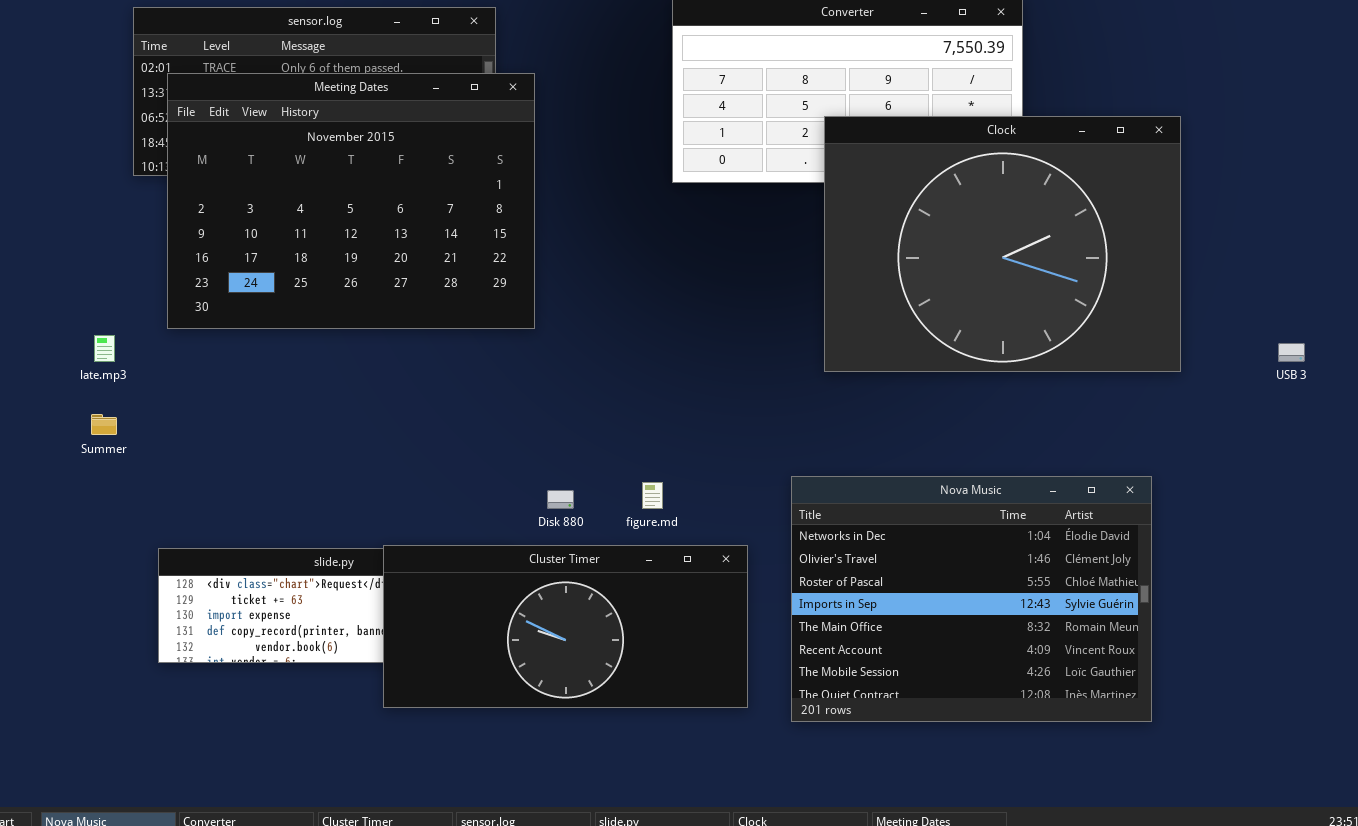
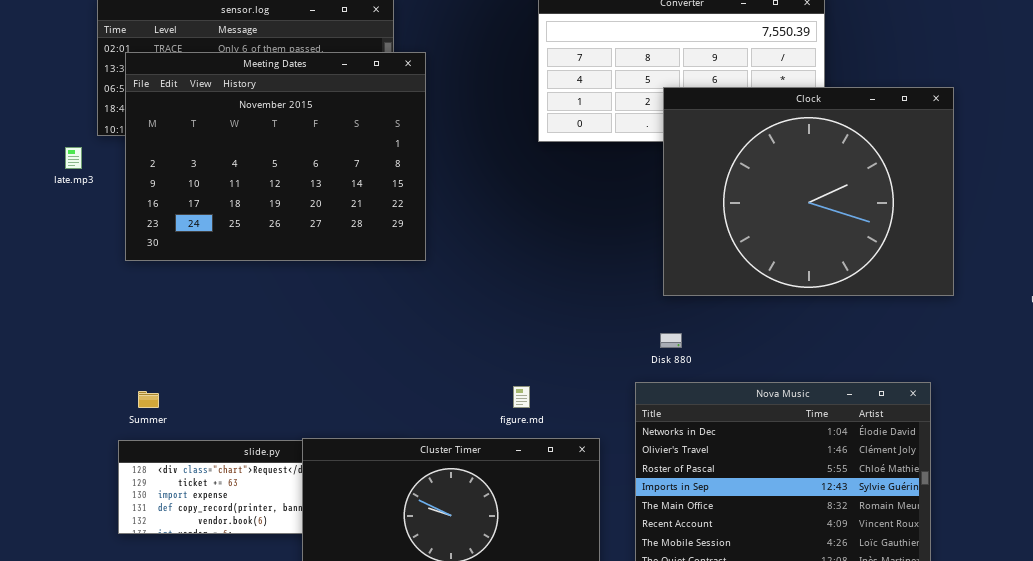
late.mp3: [94,335,115,362] -> [65,147,82,169], moved
Summer: [91,414,117,435] -> [138,391,159,408], moved
Disk 880: [547,490,574,509] -> [660,333,682,348], moved

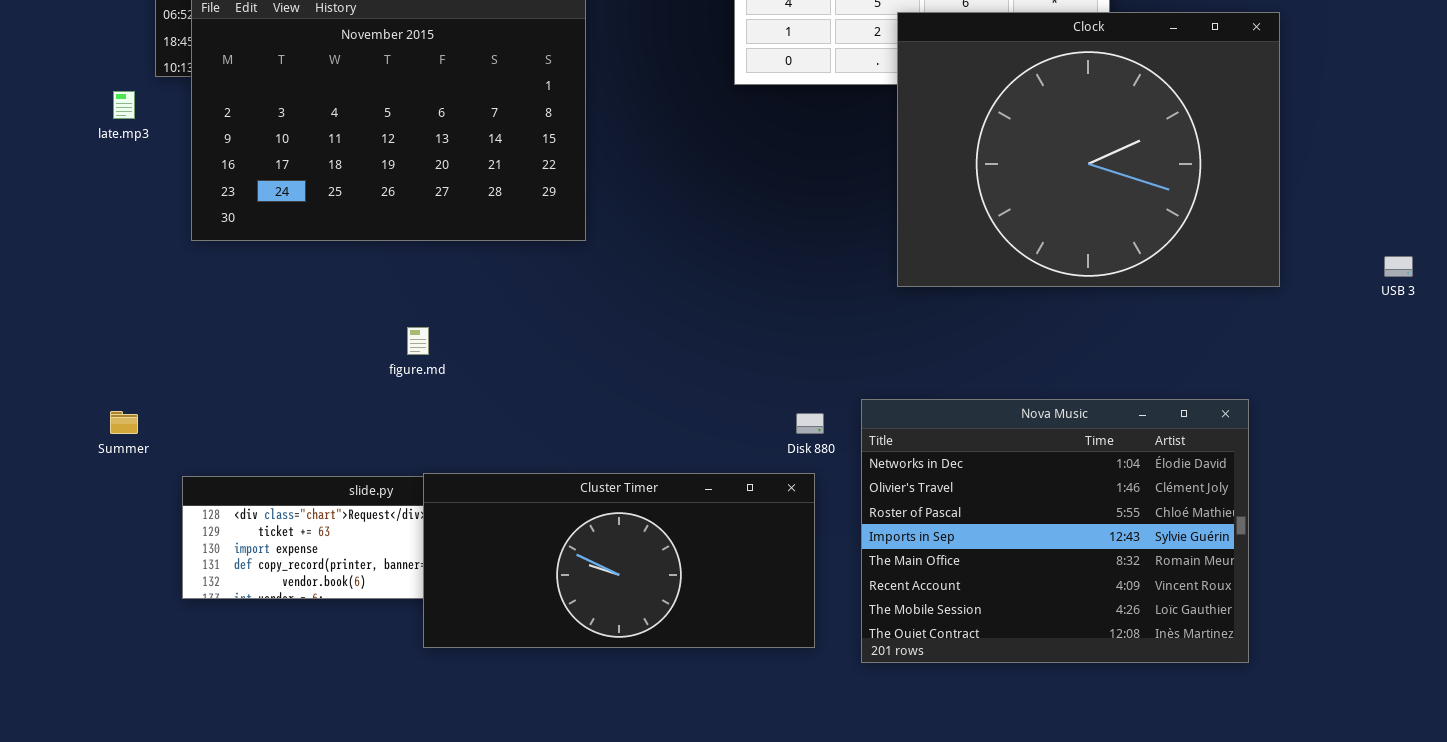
Disk 880: [660,333,682,348] -> [796,413,824,434], moved
figure.md: [513,386,530,408] -> [407,327,429,355], moved
Summer: [138,391,159,408] -> [110,411,138,434], moved

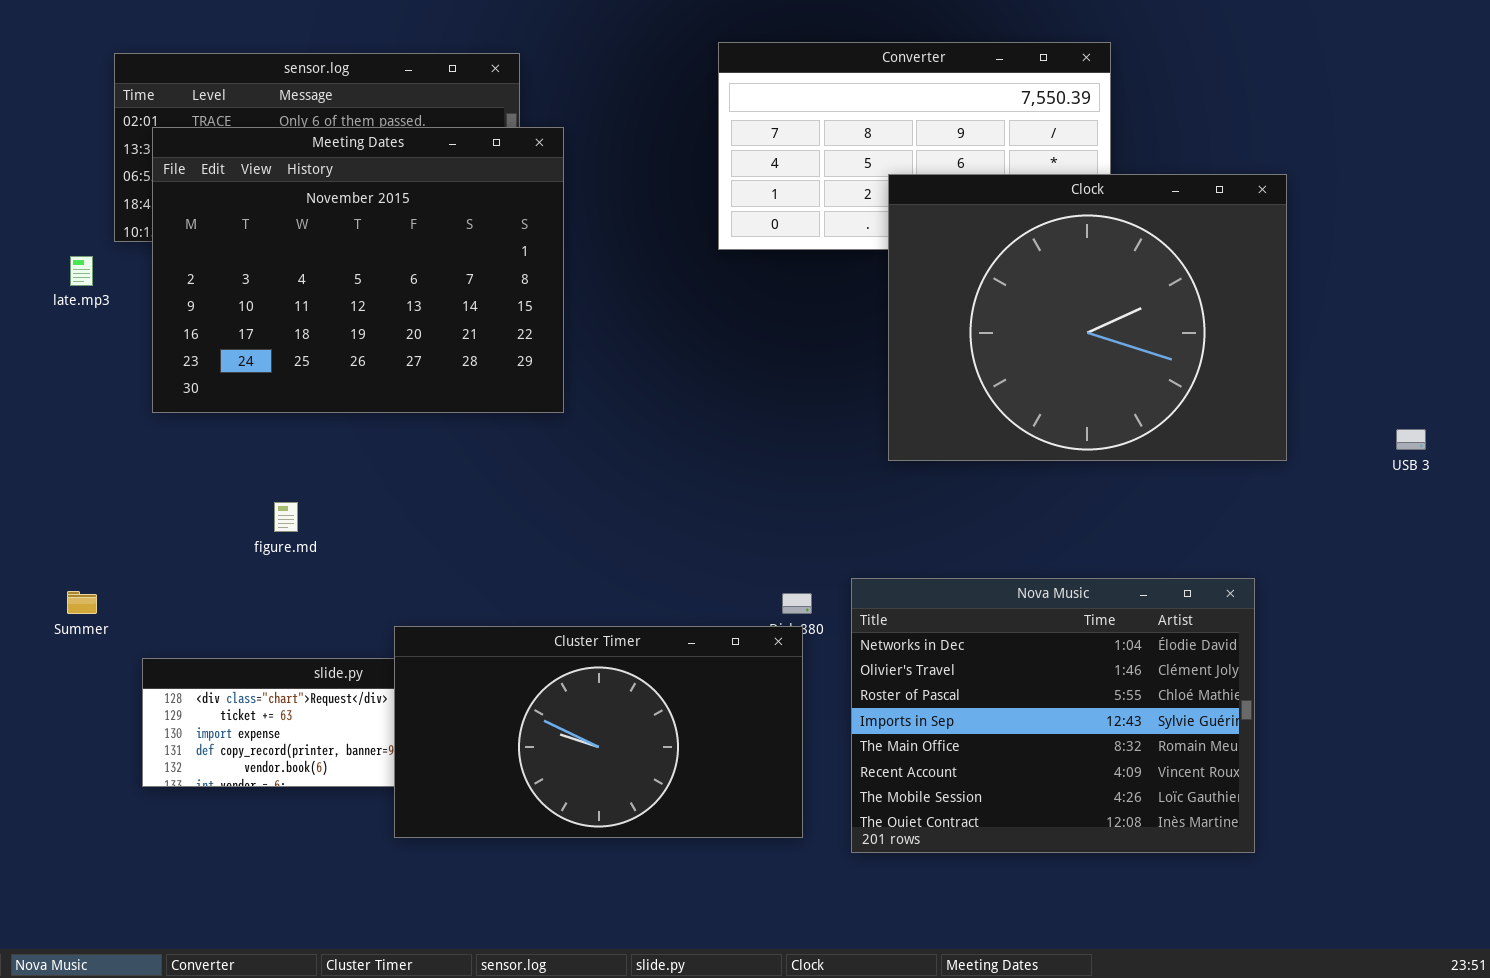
figure.md: [407,327,429,355] -> [274,502,298,532], moved
Cluster Timer: [423,473,815,648] -> [394,626,803,838], resized

